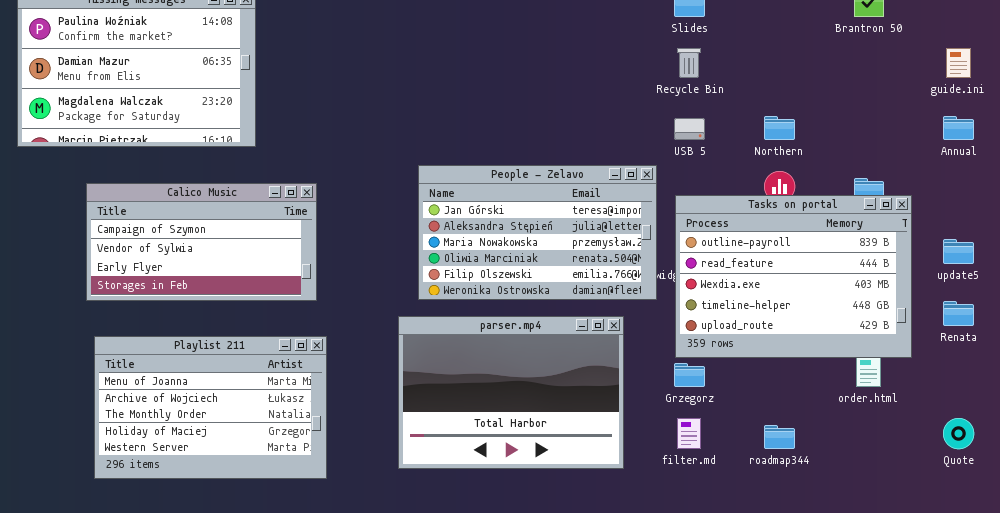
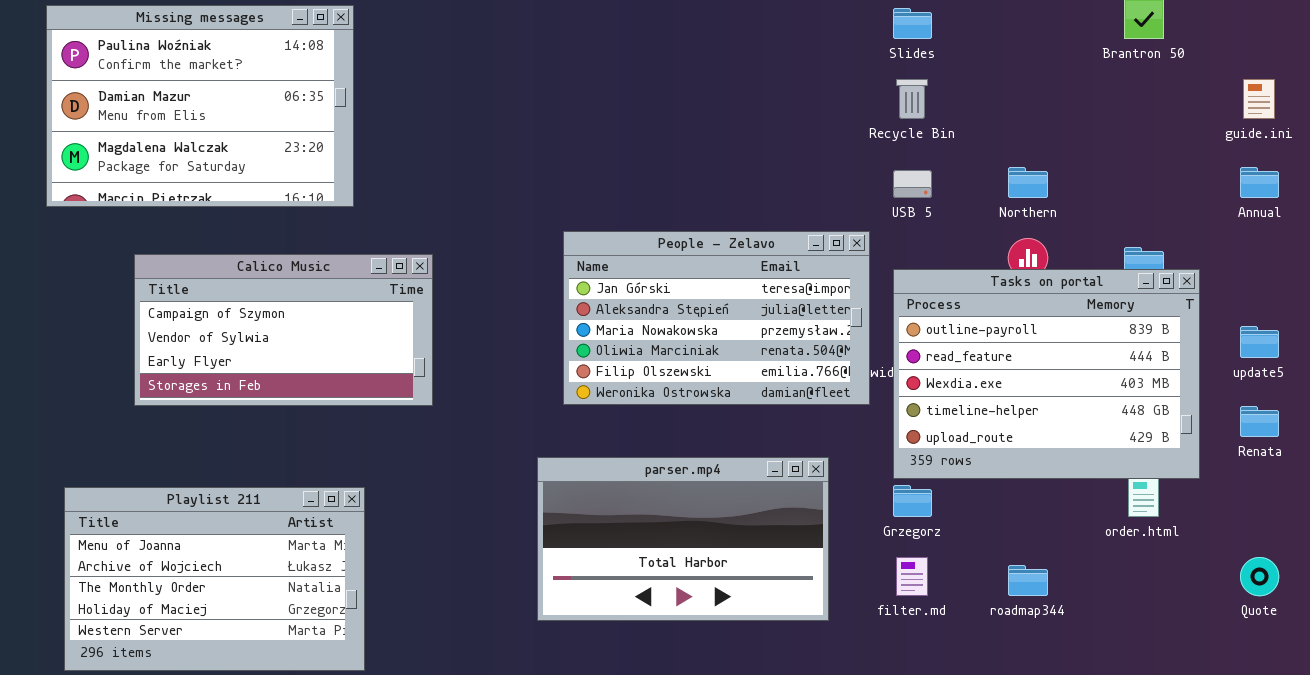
parser.mp4: [398,316,624,469] -> [537,457,829,621], resized
Playlist 211: [94,336,327,479] -> [64,487,365,671], moved

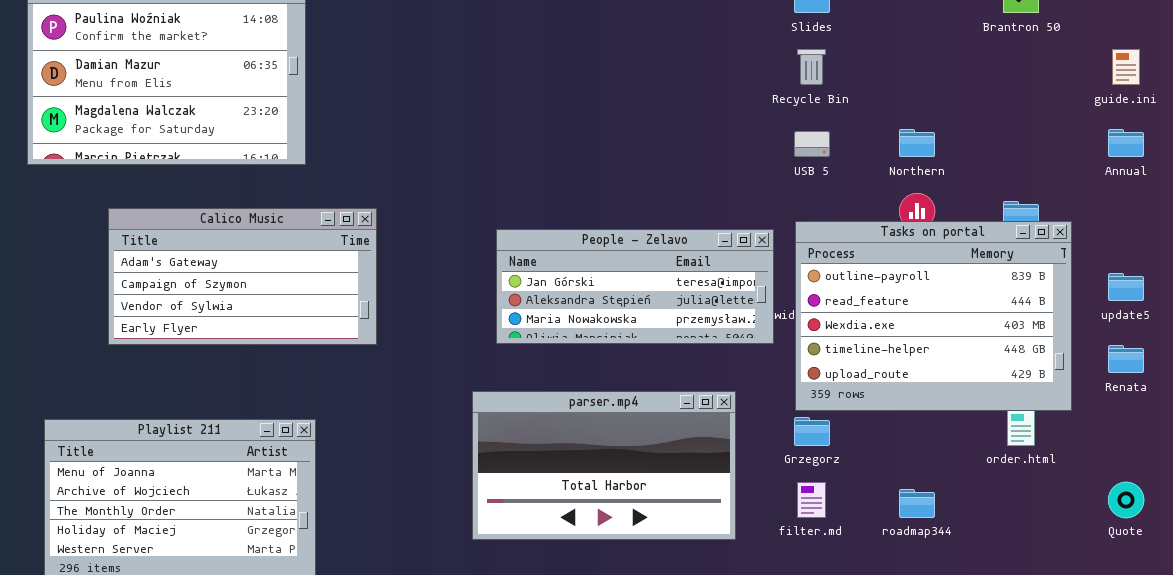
People - Zelavo: [563,231,870,405] -> [496,229,774,344], resized
Calico Music: [134,254,433,406] -> [108,208,377,345], scrolled up 1 row

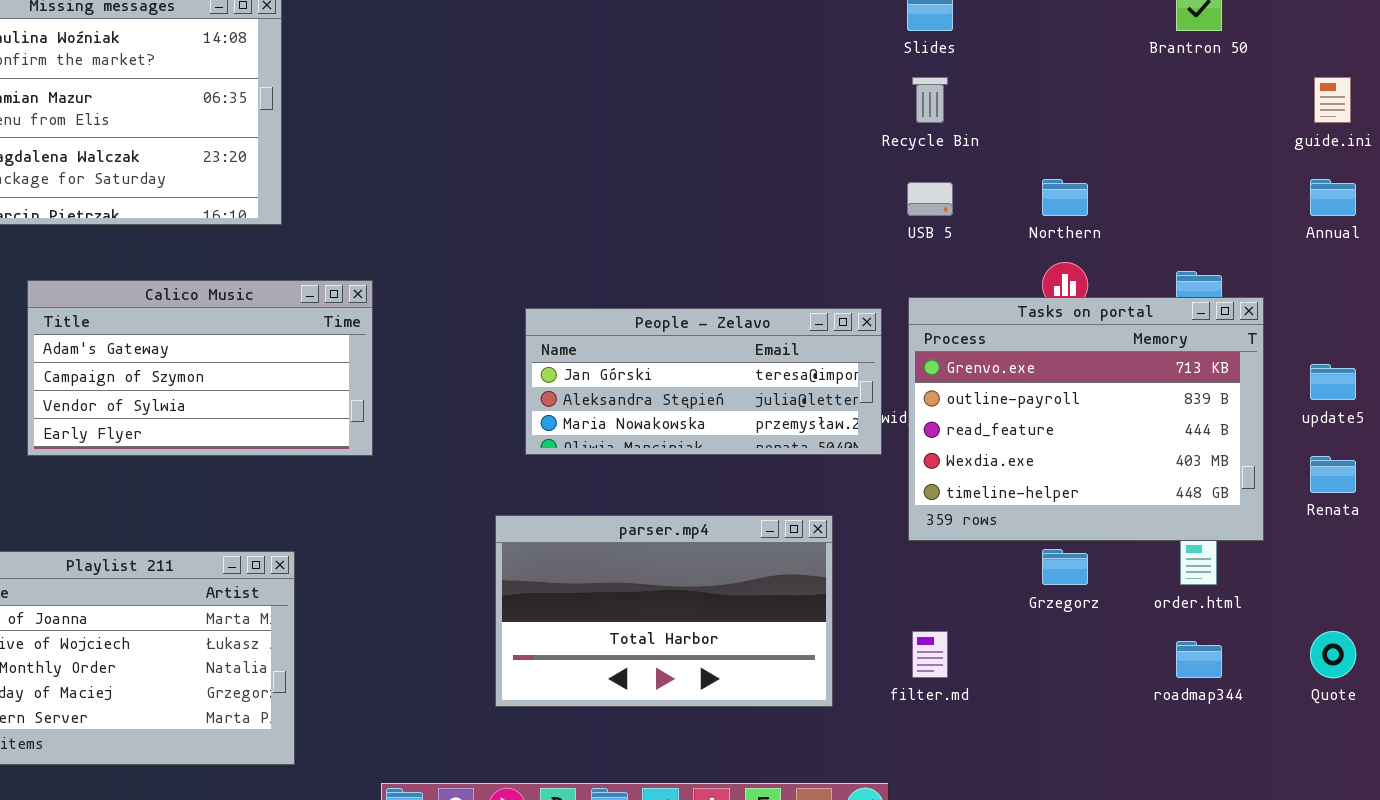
Tasks on portal: [795,221,1072,411] -> [908,297,1264,541], scrolled up 1 row
Grzegorz: [794,417,830,446] -> [1042,549,1088,585], moved
roadmap344: [899,489,935,518] -> [1176,641,1222,678], moved

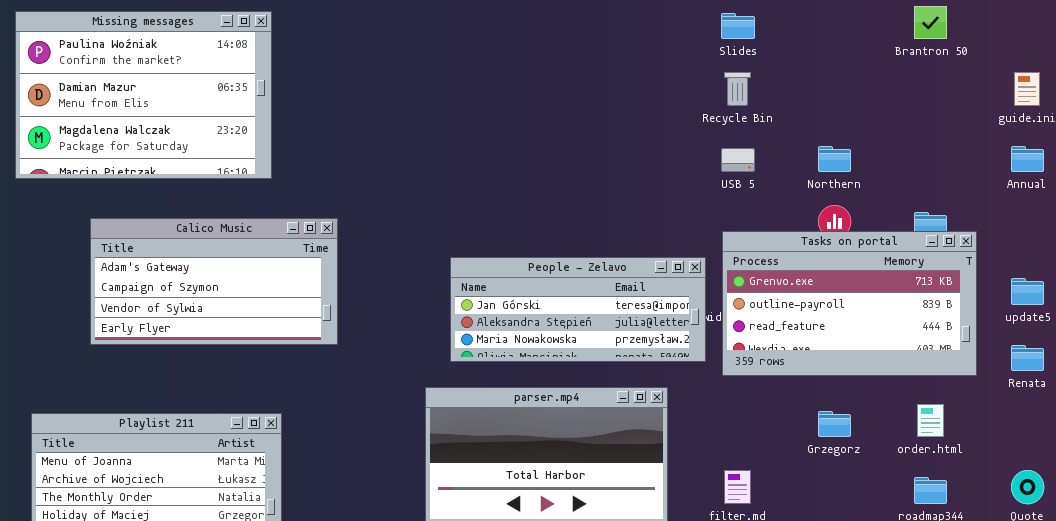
Tasks on portal: [908,297,1264,541] -> [722,231,977,376], resized
People - Zelavo: [525,308,882,455] -> [450,257,706,362], moved

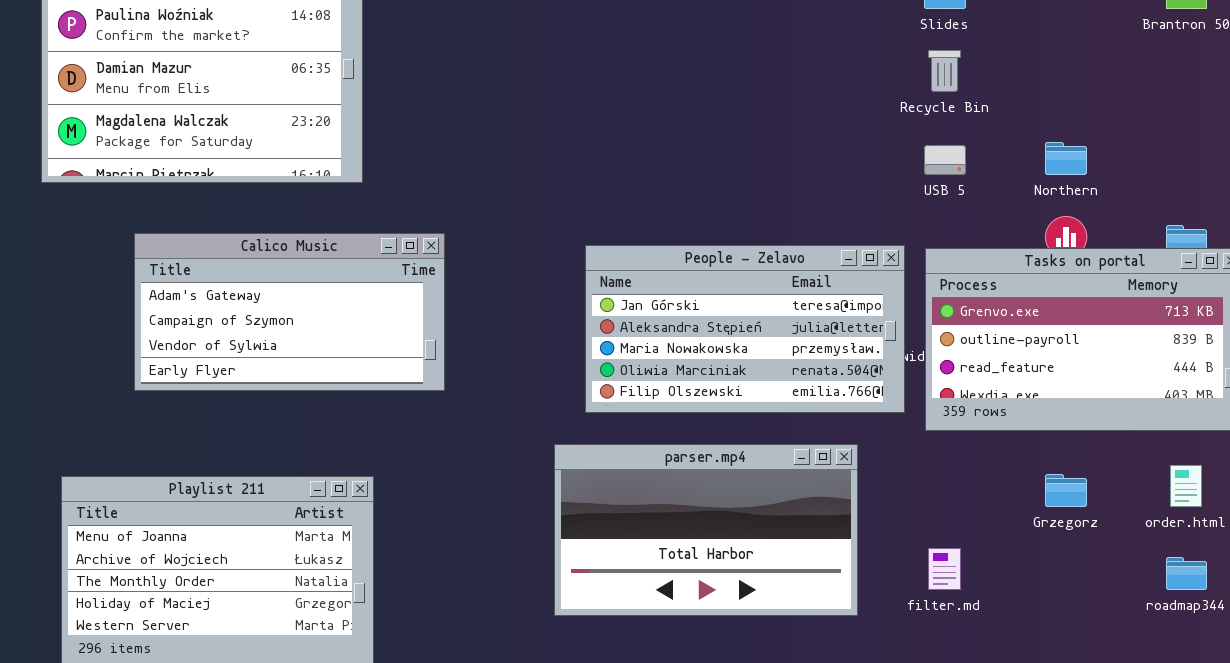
People - Zelavo: [450,257,706,362] -> [585,245,905,413], resized

